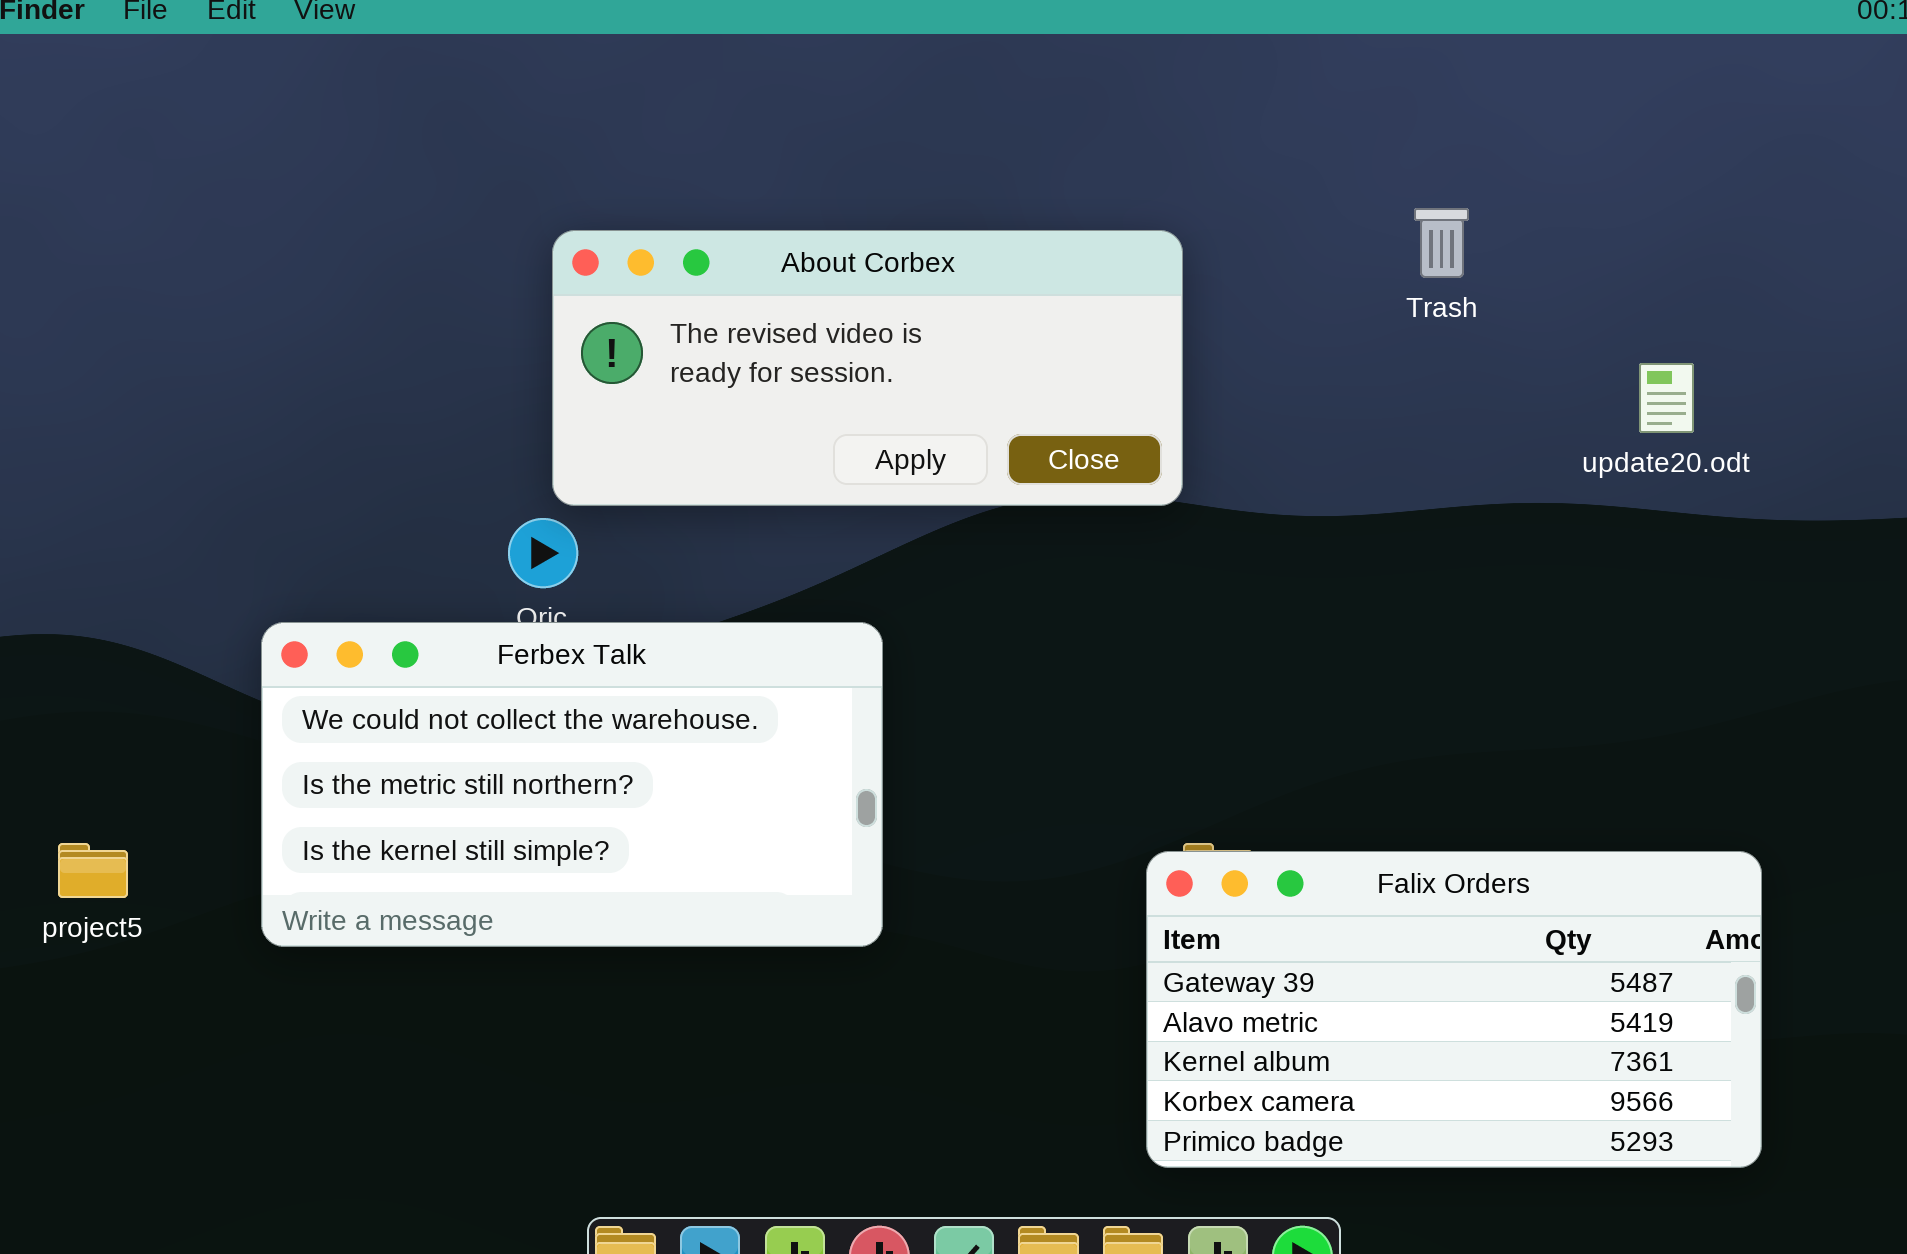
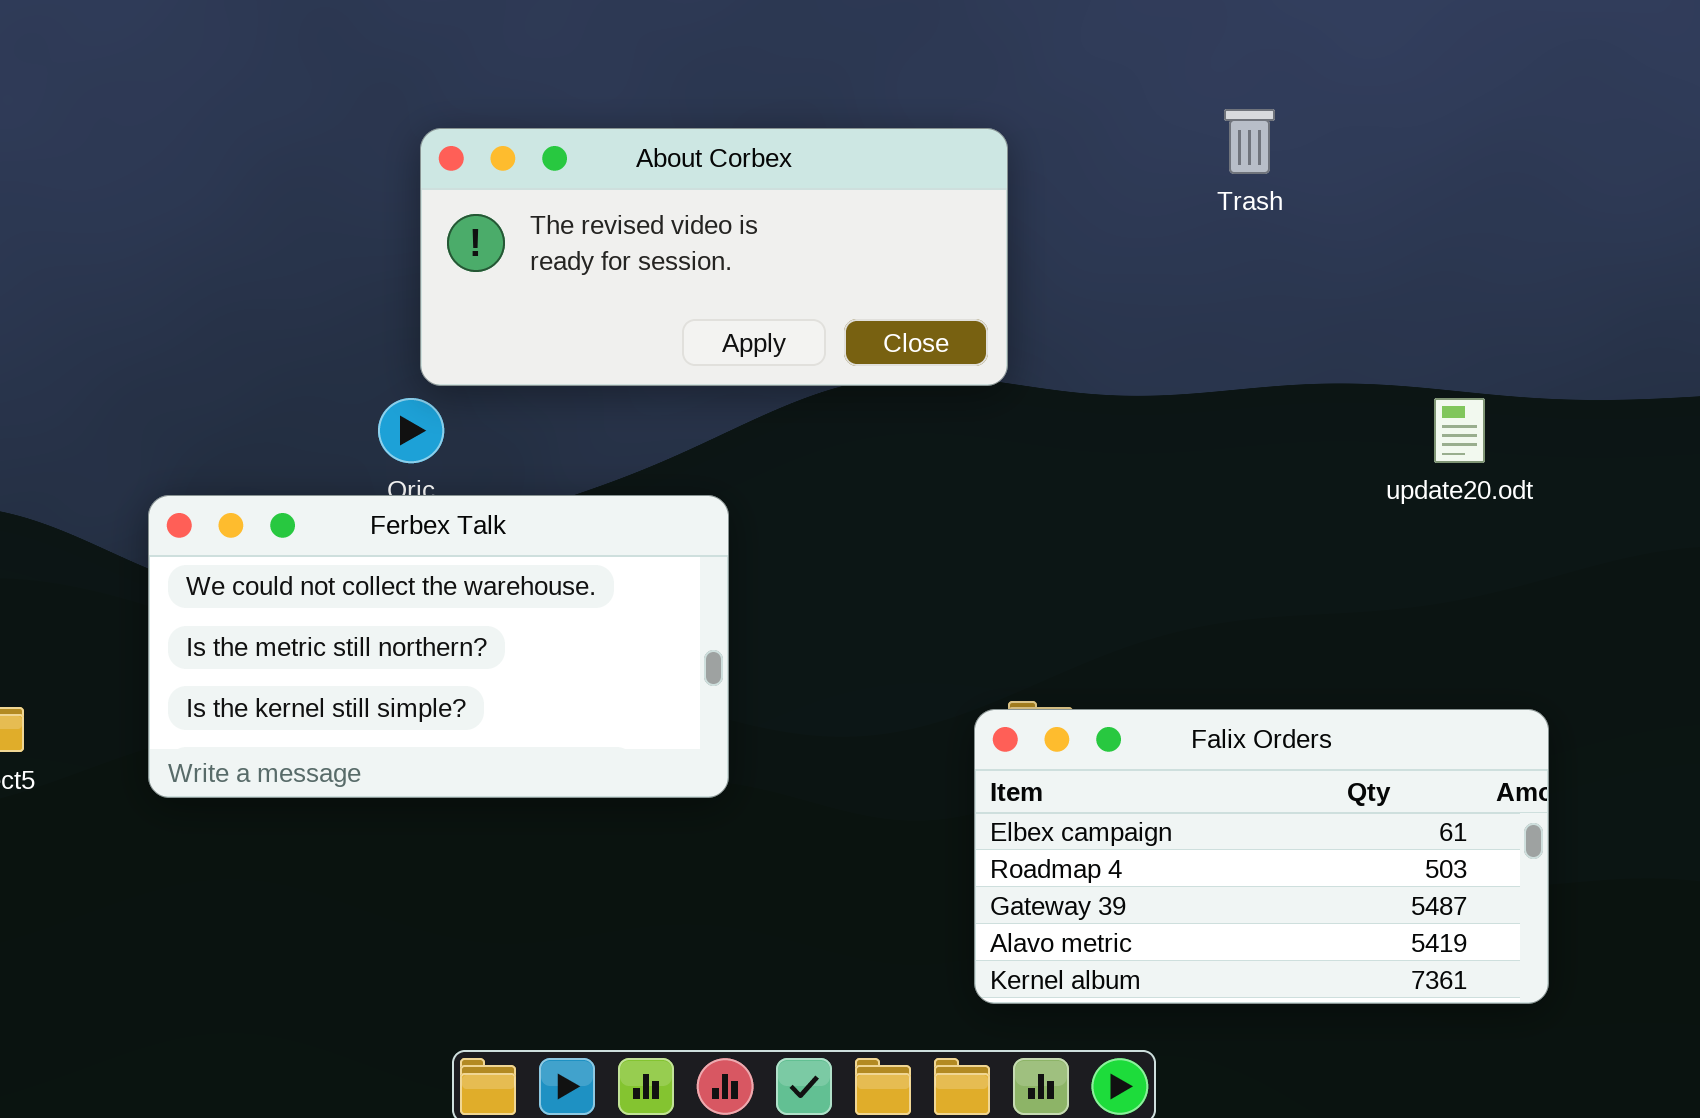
update20.odt: [1639,363,1694,433] -> [1434,398,1485,463], moved
Falix Orders: [1146,851,1762,1168] -> [974,709,1549,1004], scrolled up 2 rows

